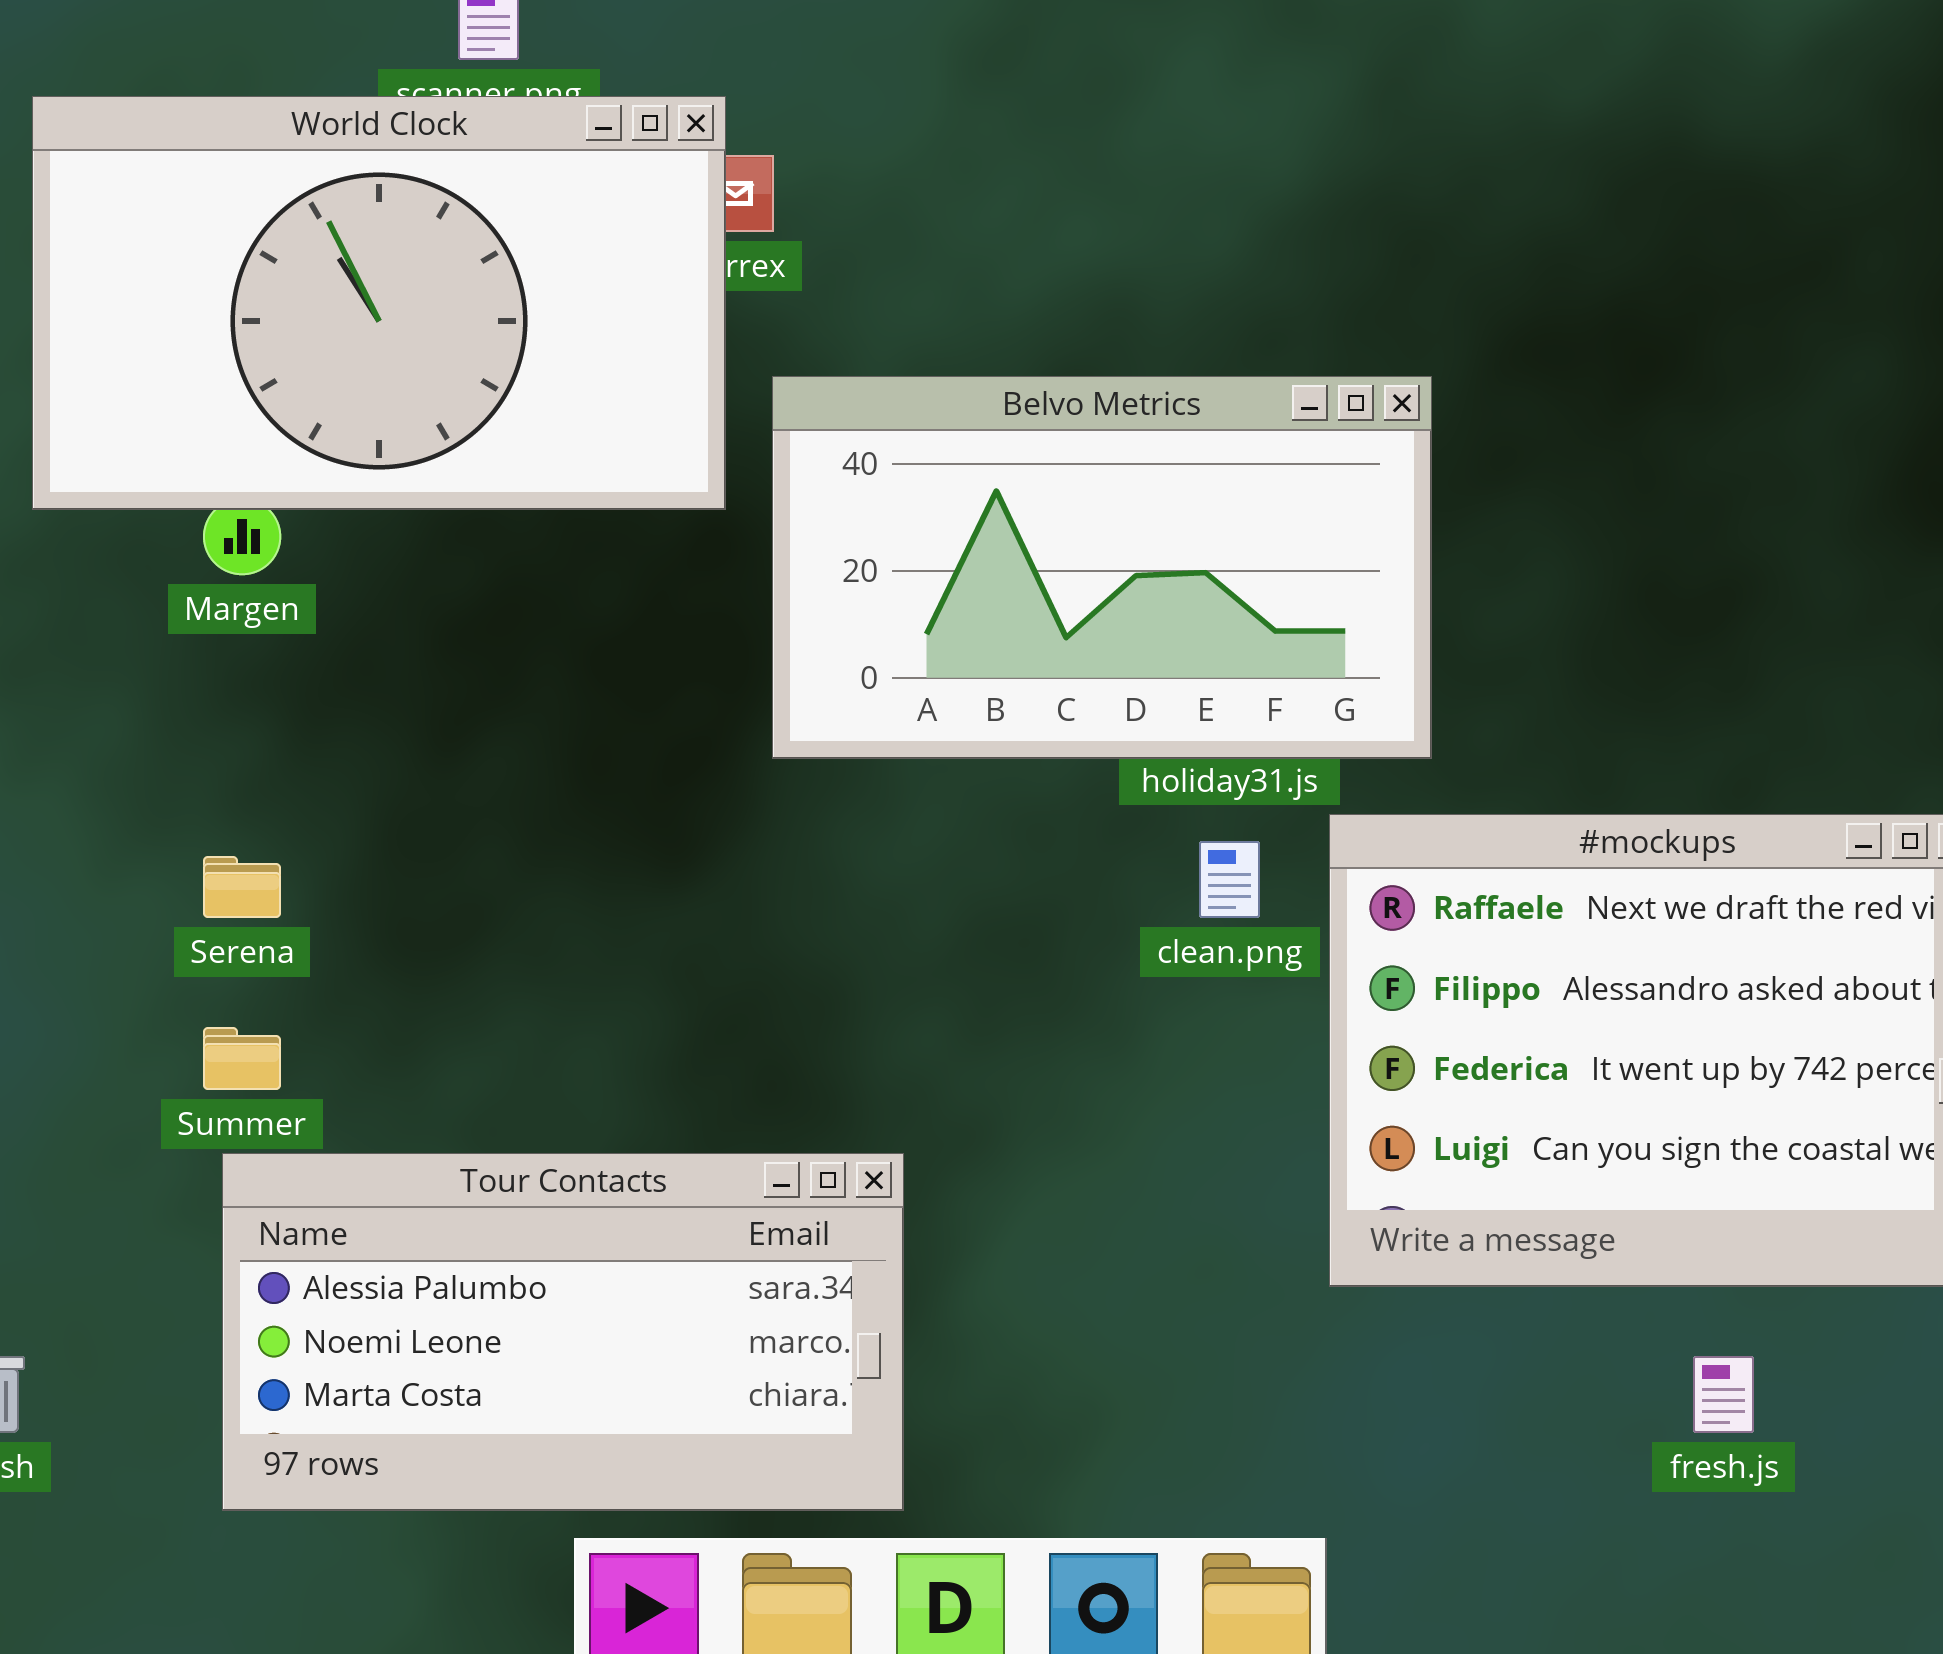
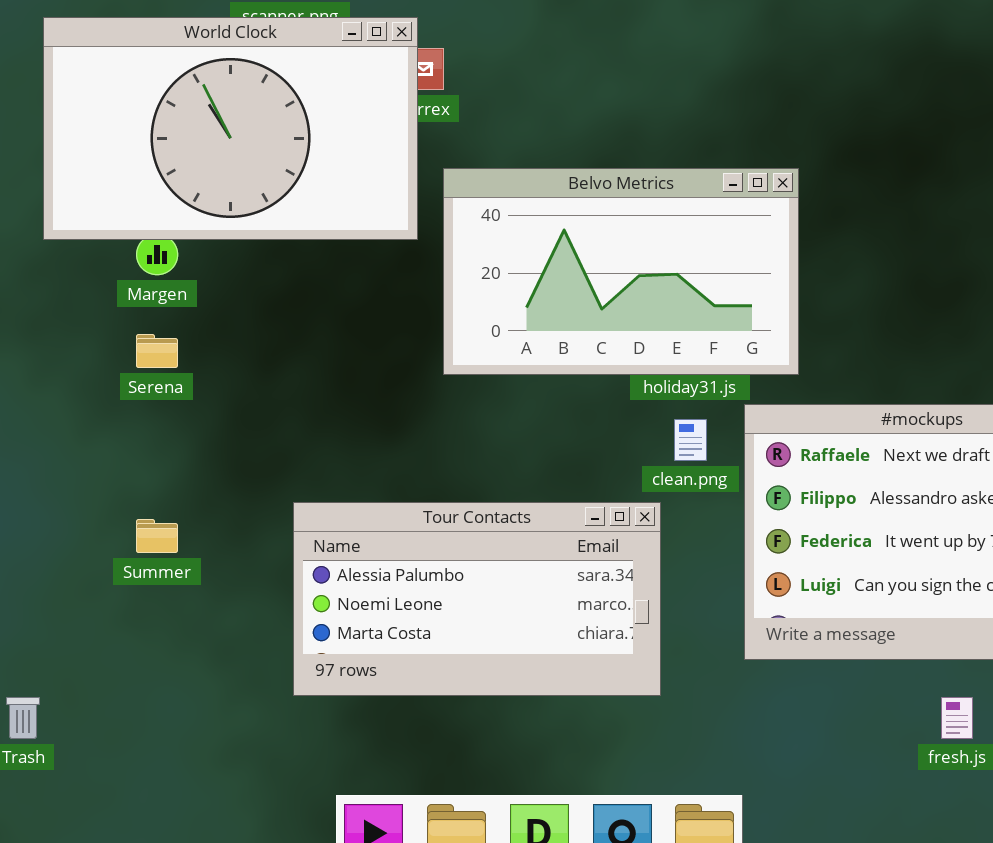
Serena: [203,856,281,918] -> [136,334,178,368], moved
Tour Contacts: [222,1153,904,1511] -> [293,502,661,696], moved

